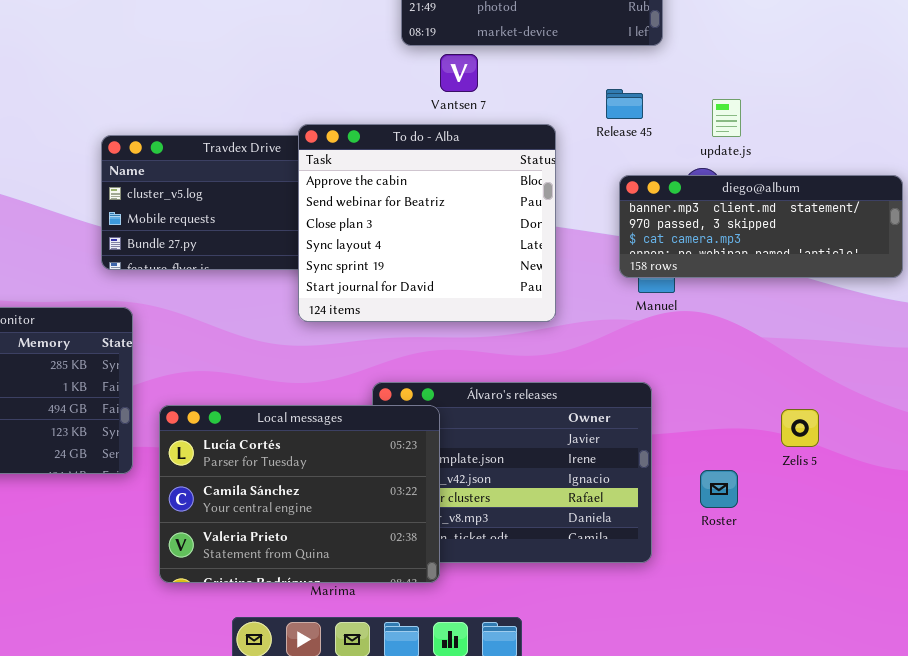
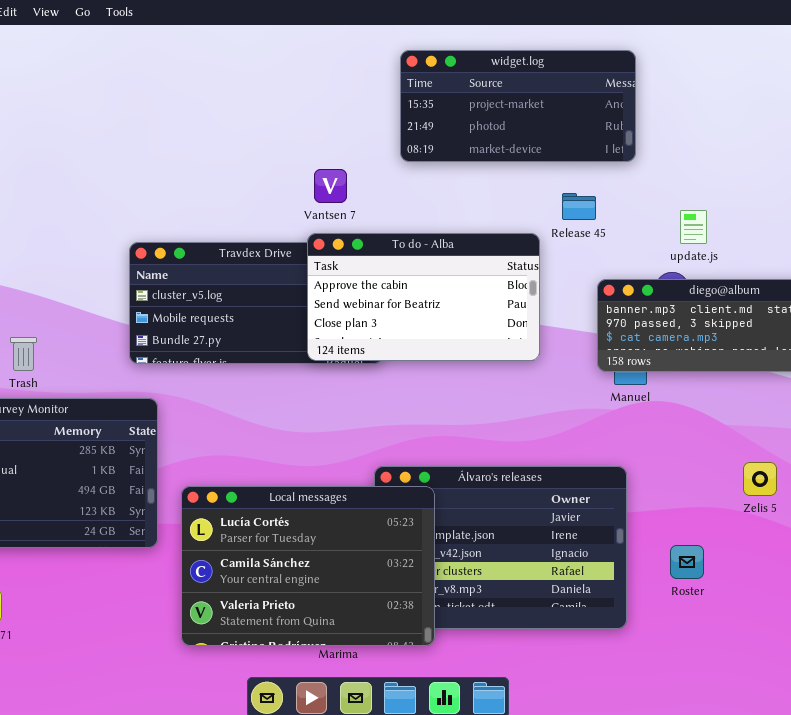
Vantsen 7: [440,54,478,92] -> [314,169,347,203], moved
Release 45: [606,89,643,119] -> [562,193,596,220], moved
To do - Alba: [298,124,556,322] -> [307,233,540,361], resized
Zelis 5: [781,409,819,447] -> [743,462,777,496], moved

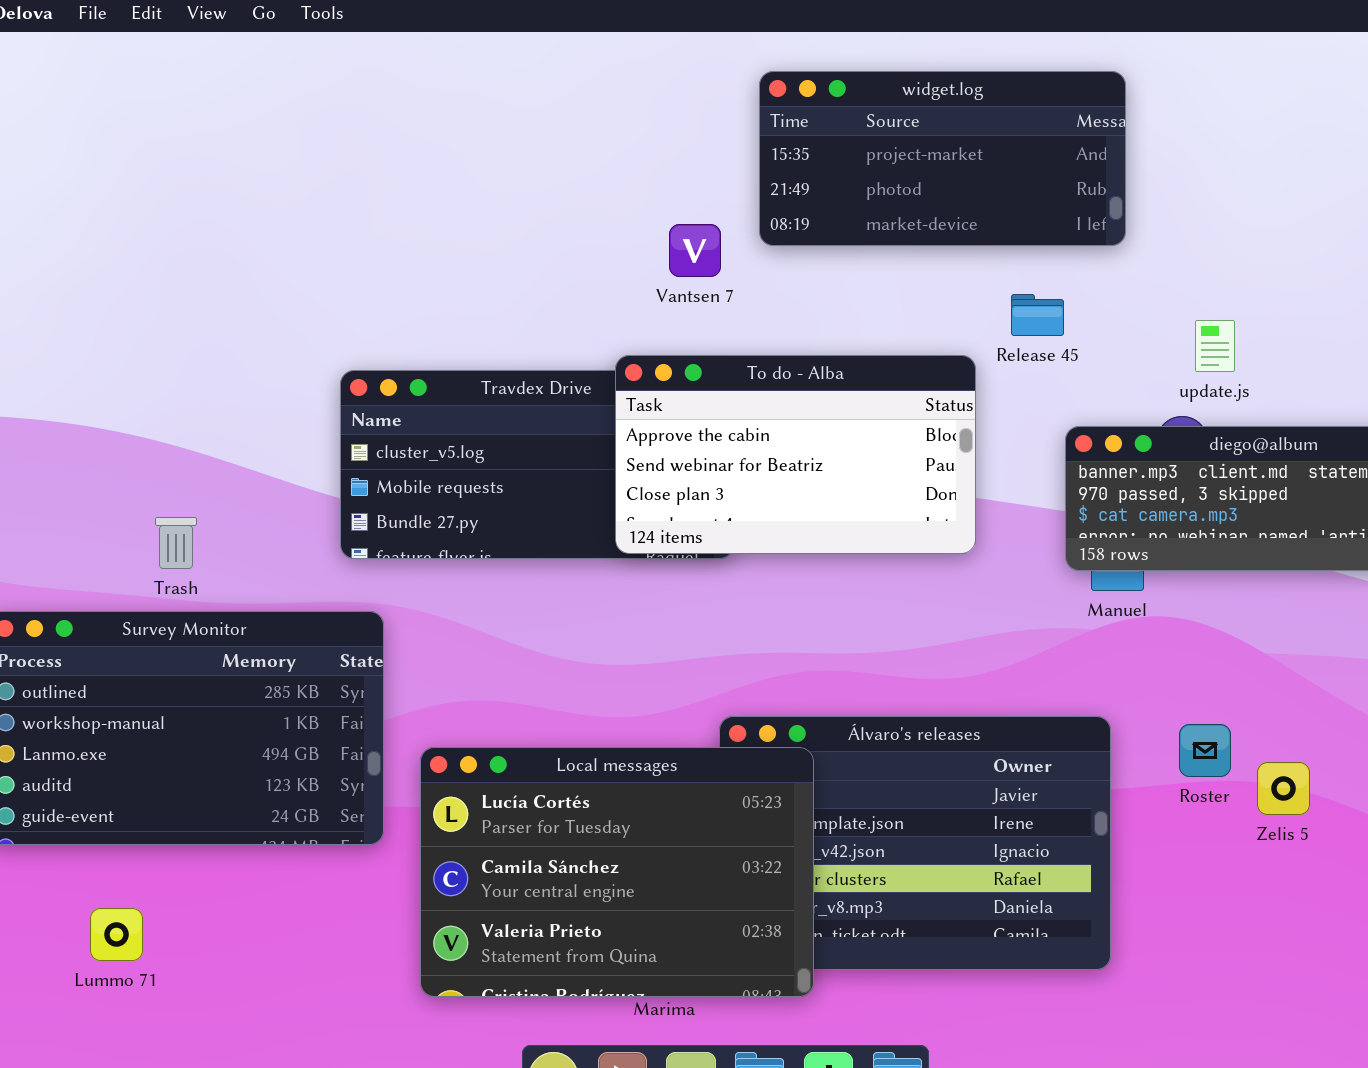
Vantsen 7: [314,169,347,203] -> [669,224,721,277], moved
Zelis 5: [743,462,777,496] -> [1257,762,1310,815], moved
Roster: [670,545,704,579] -> [1179,724,1231,777], moved

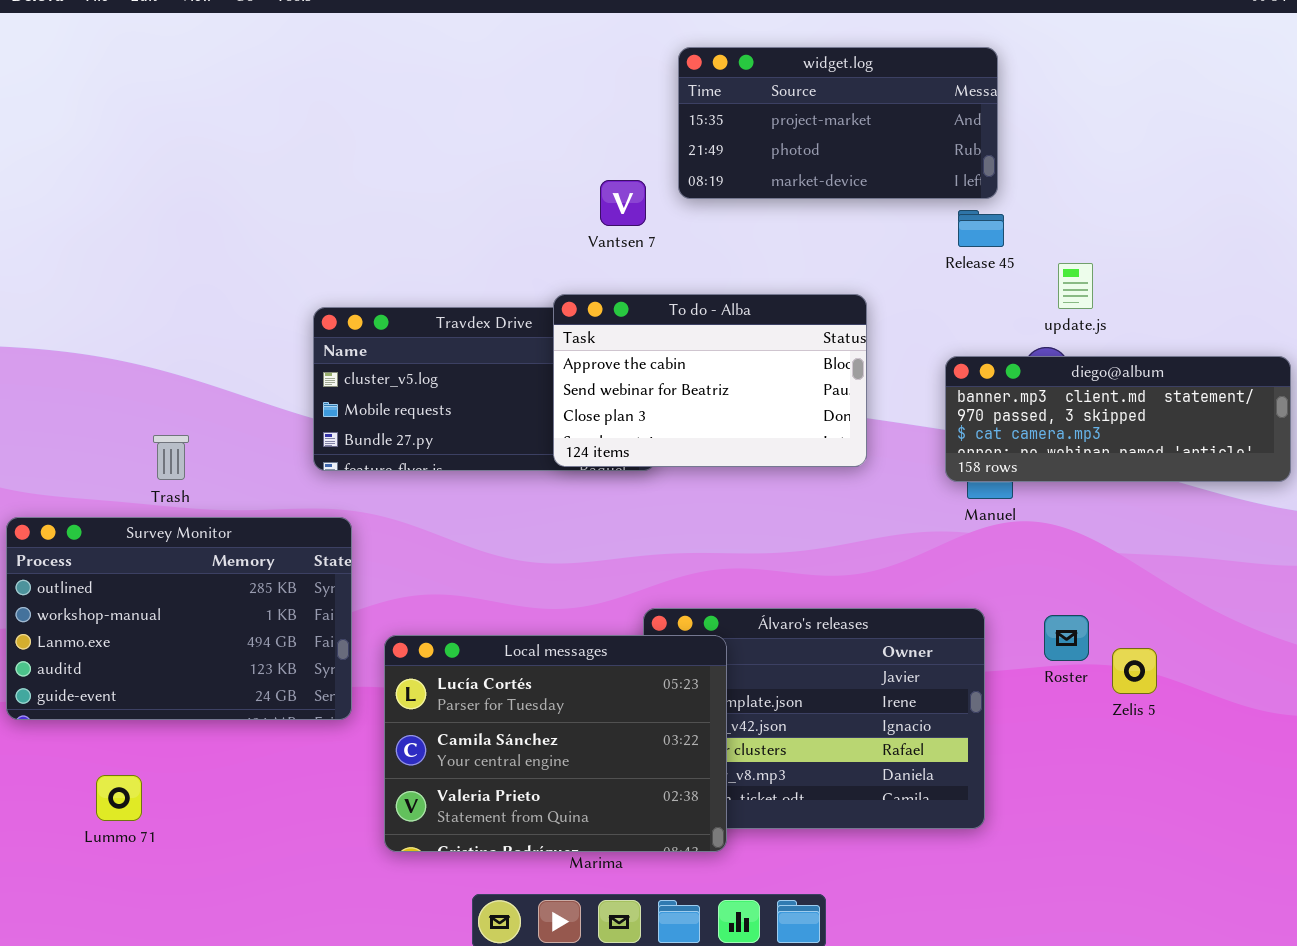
Release 45: [1011,294,1064,336] -> [958,210,1004,247], moved

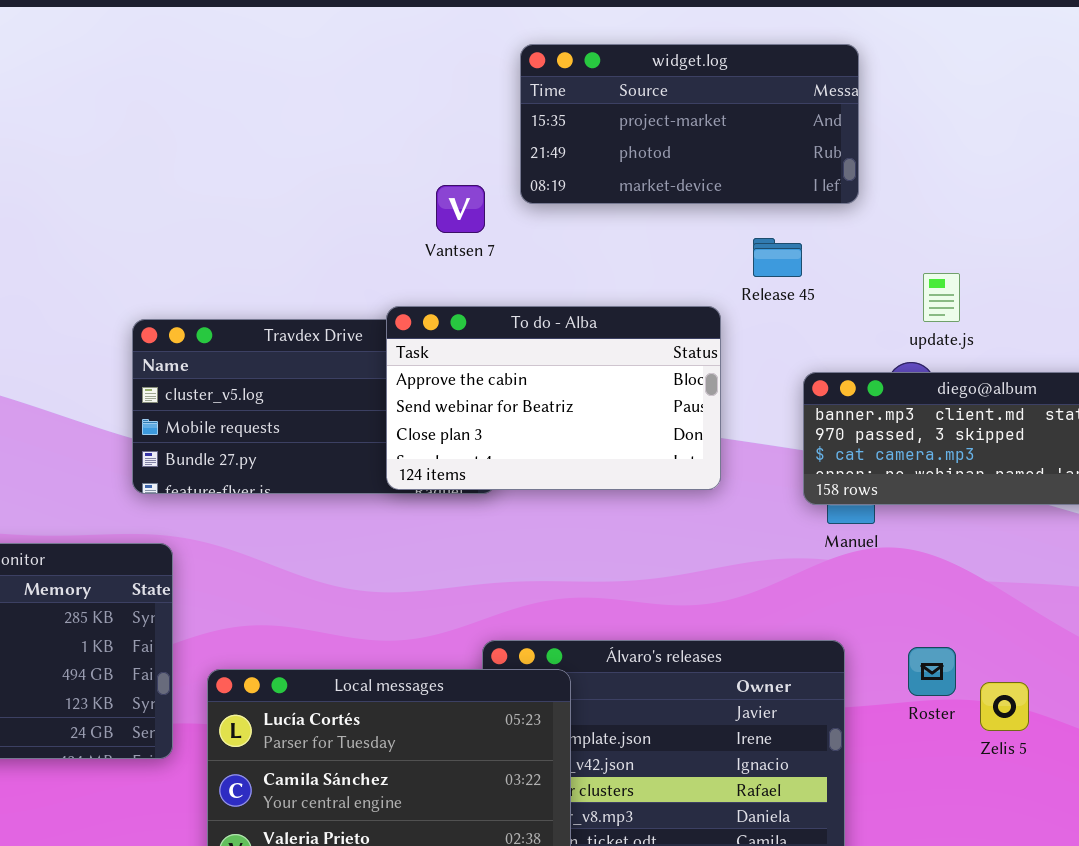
Release 45: [958,210,1004,247] -> [753,238,802,277], moved

